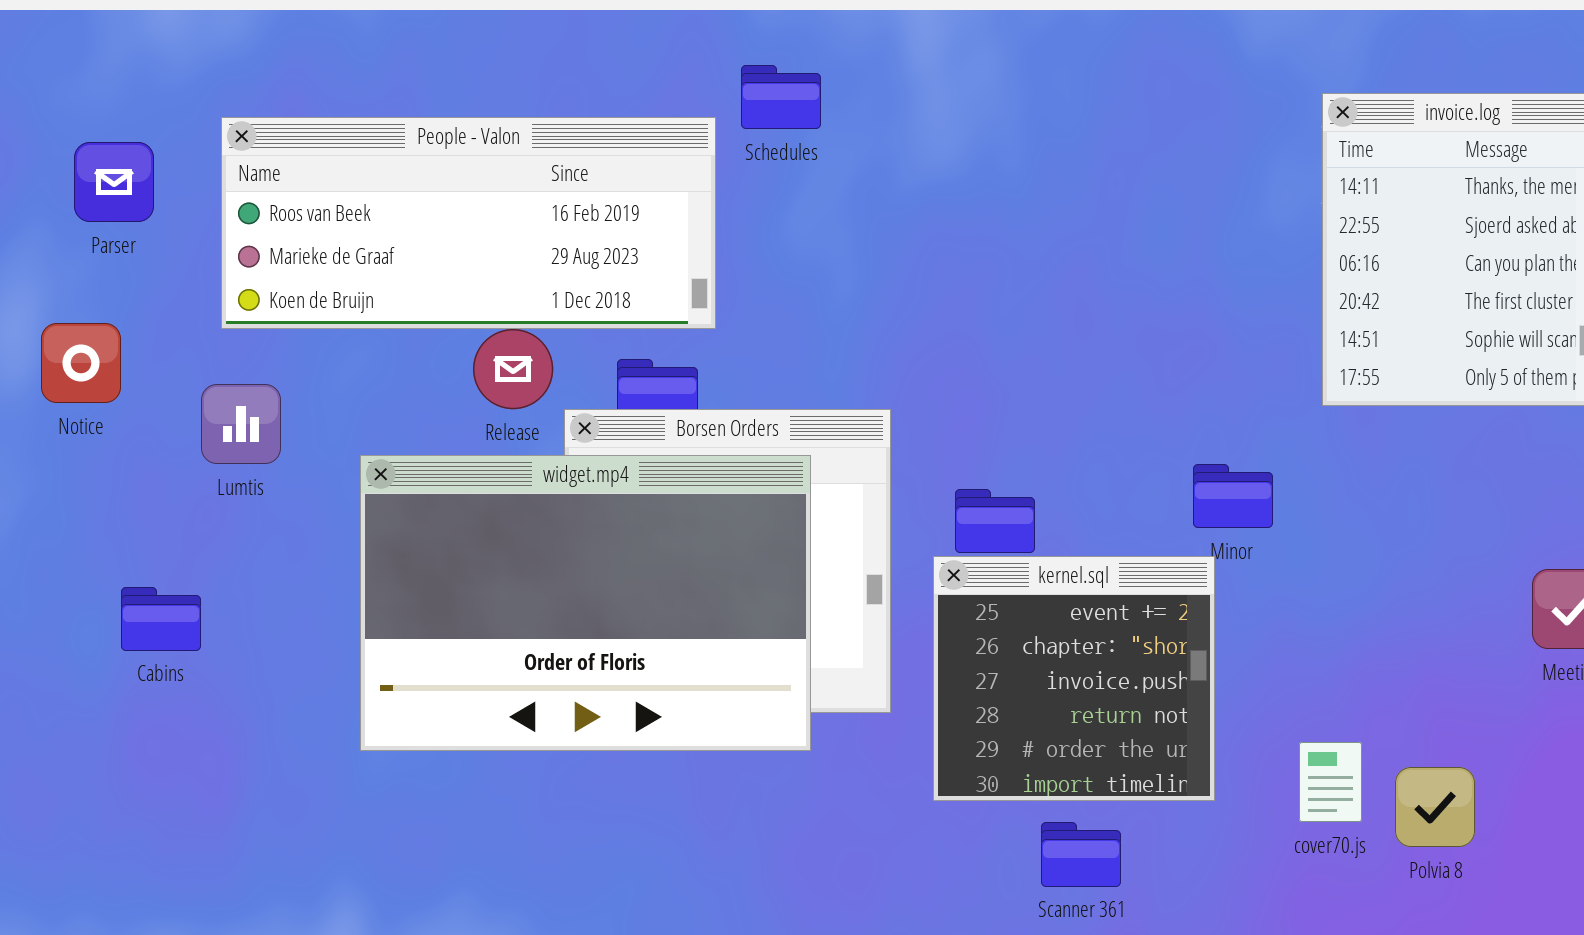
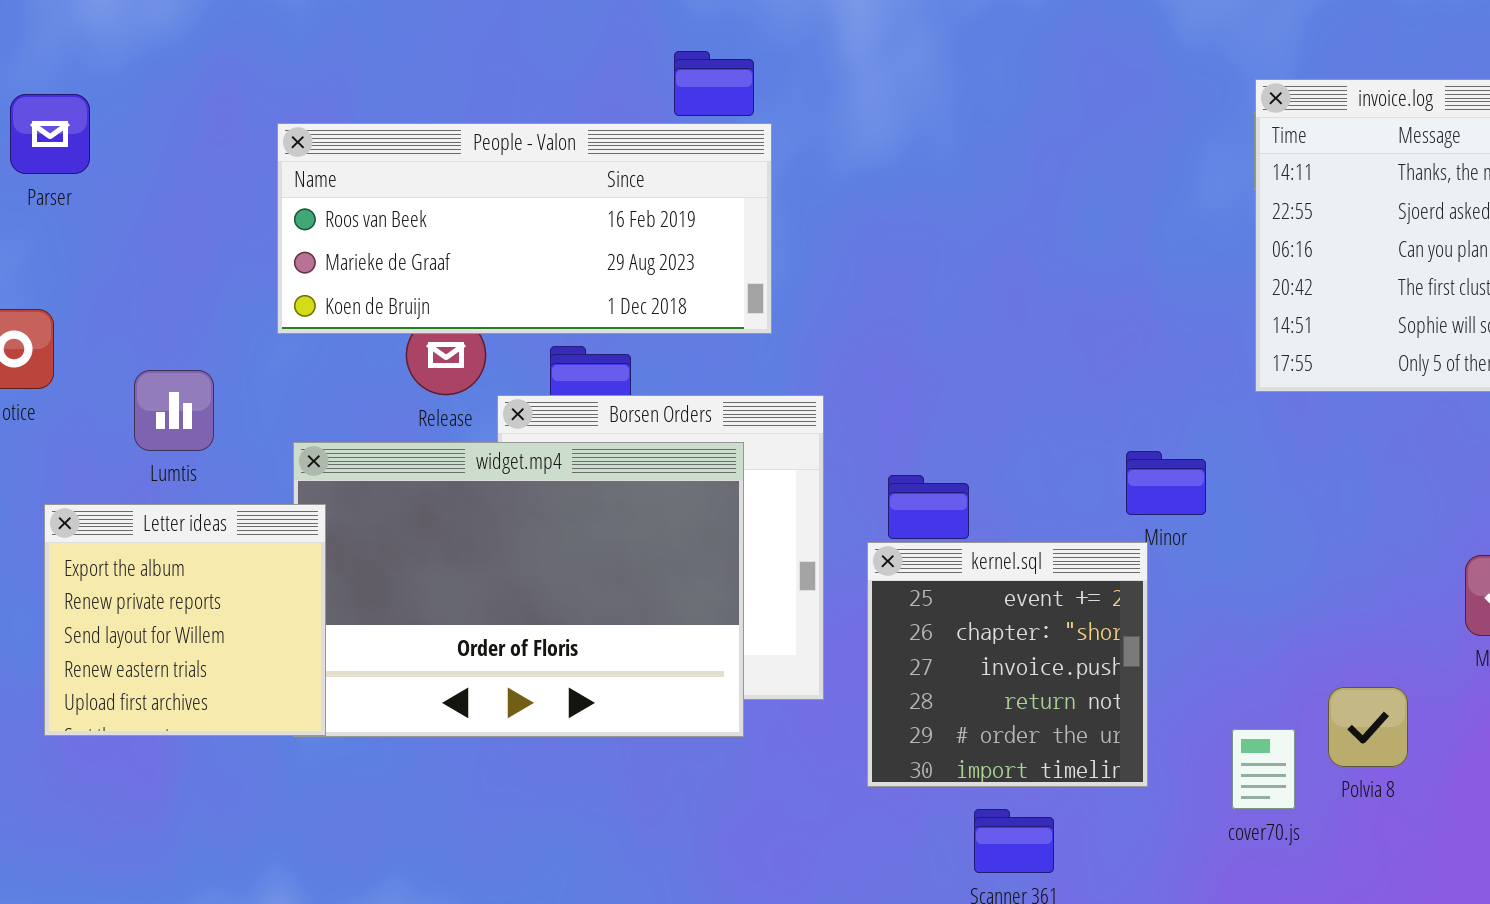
People - Valon: [221,117,716,329] -> [277,123,772,334], moved
Parser: [74,142,154,222] -> [10,94,90,174], moved
Letter ideas: none -> [44,504,326,736], opened
Polvia 8: [1395,767,1475,847] -> [1328,687,1408,767], moved

